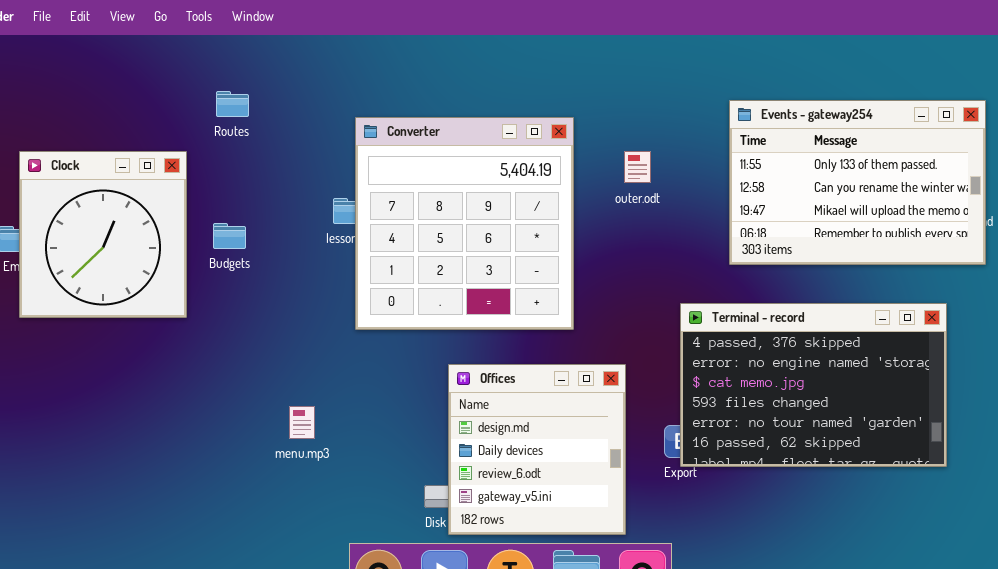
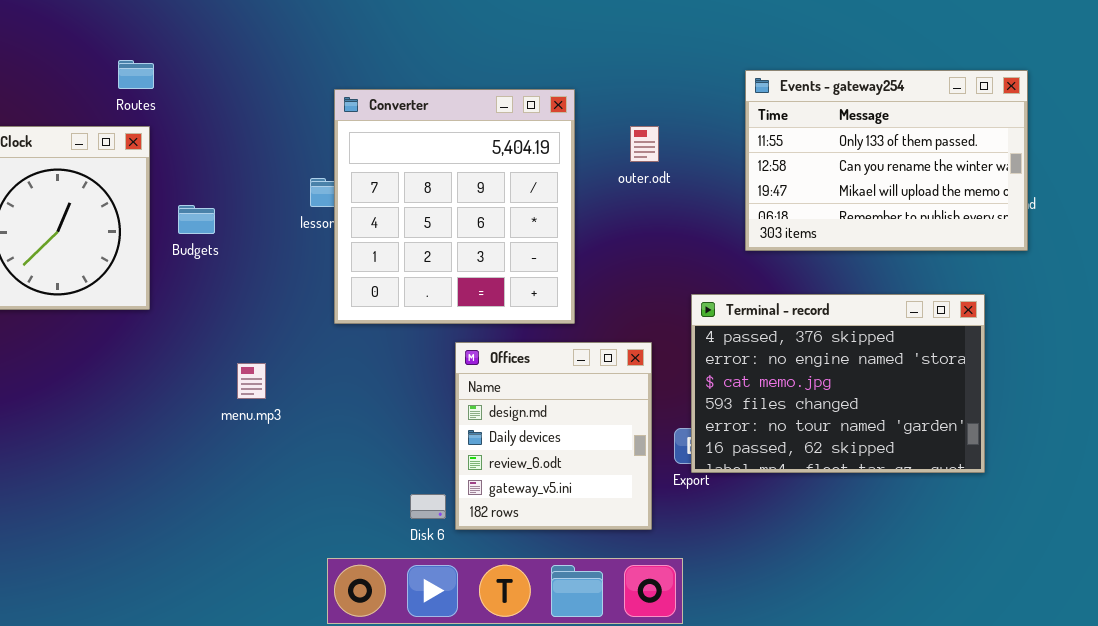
Routes: [216,91,249,117] -> [118,60,154,89], moved
Offices: [448,364,626,535] -> [455,342,652,530], moved
menu.mp3: [289,406,315,439] -> [237,363,266,399], moved

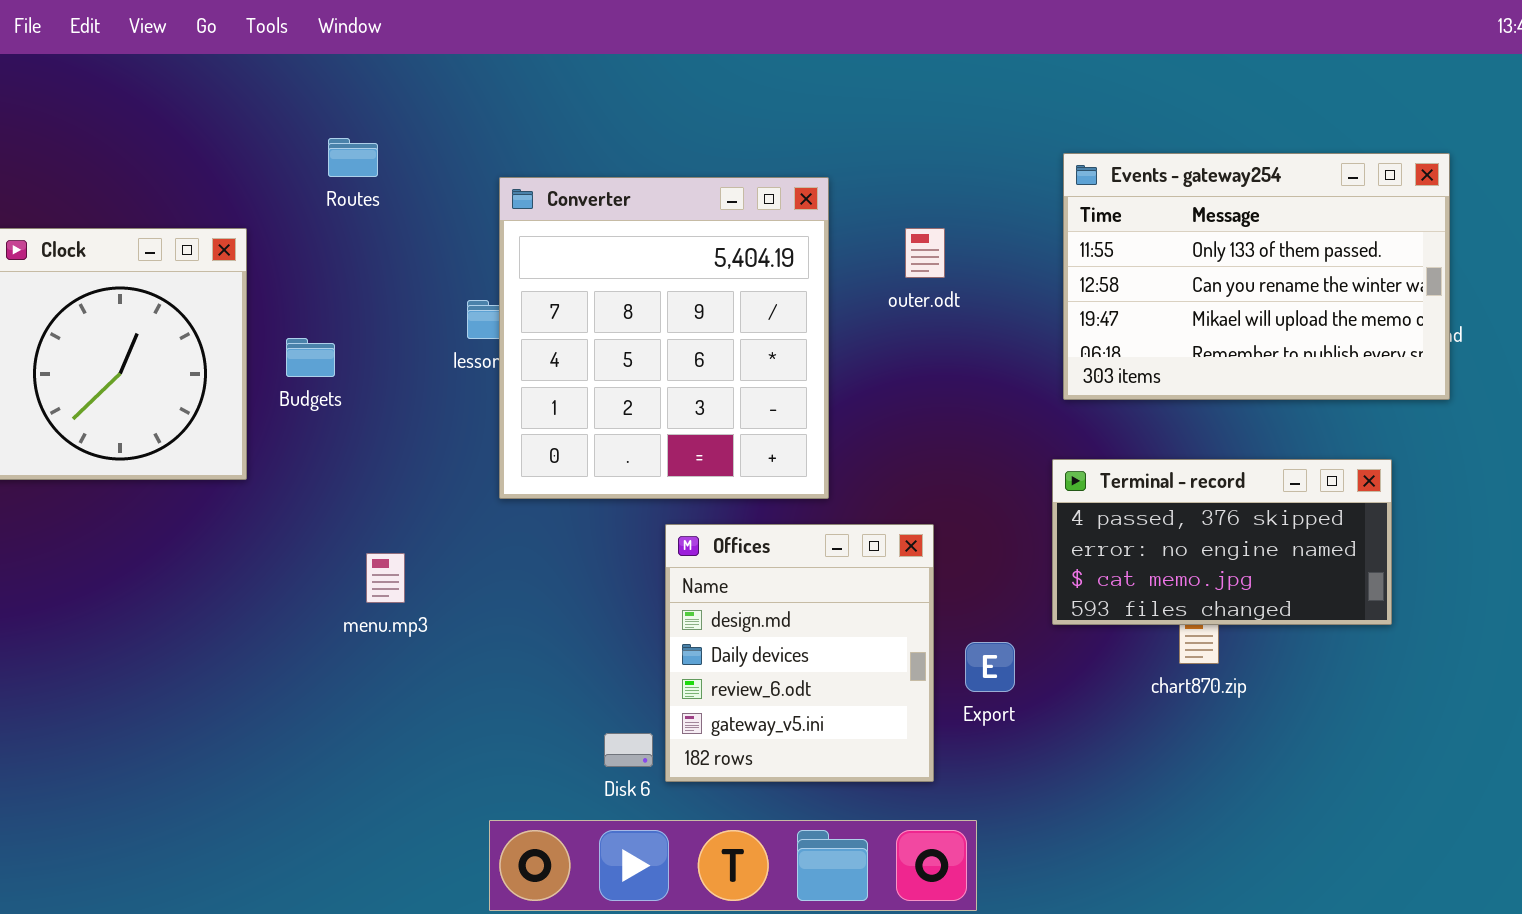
Routes: [118,60,154,89] -> [328,138,378,177], moved
Terminal - record: [691,294,985,473] -> [1052,459,1392,625], resized

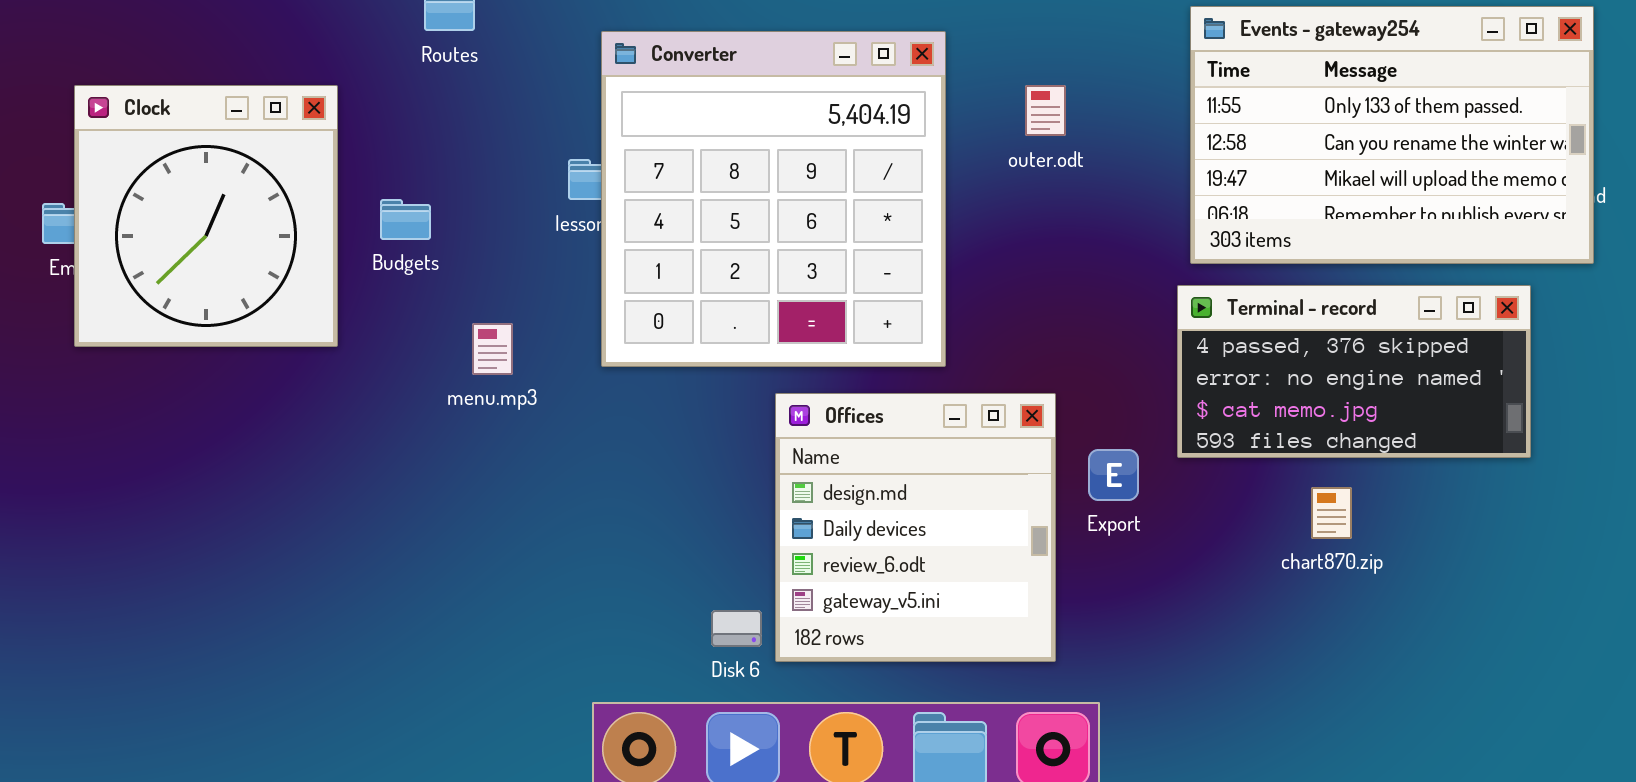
Terminal - record: [1052,459,1392,625] -> [1177,285,1531,458], moved
menu.mp3: [366,553,405,603] -> [472,323,513,375], moved
Export: [965,642,1015,692] -> [1088,449,1139,501], moved

